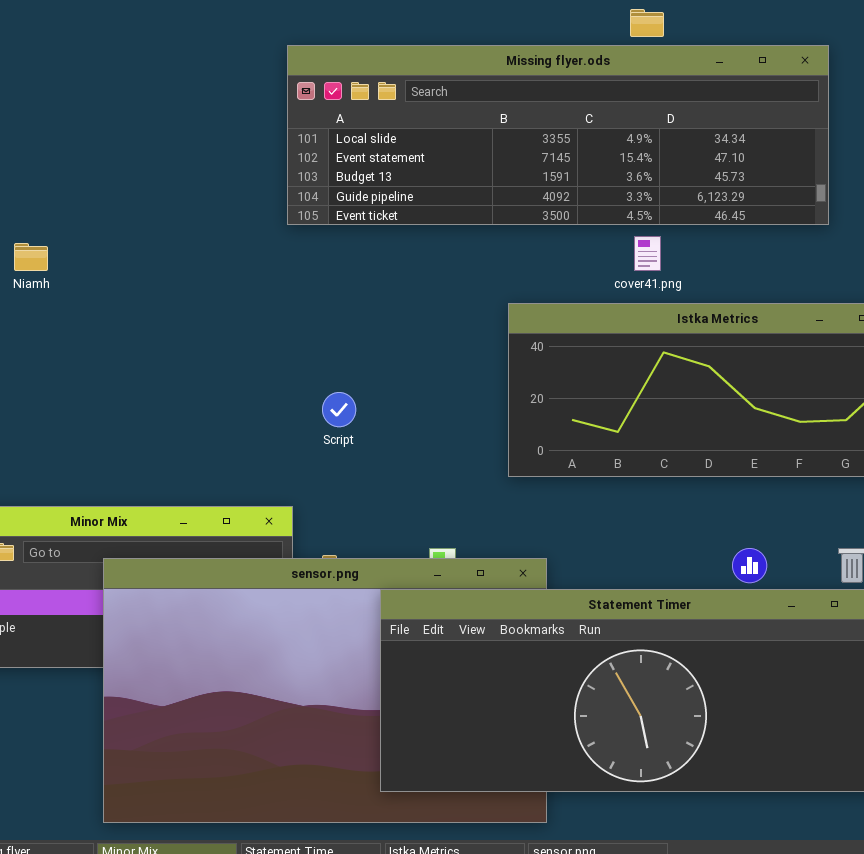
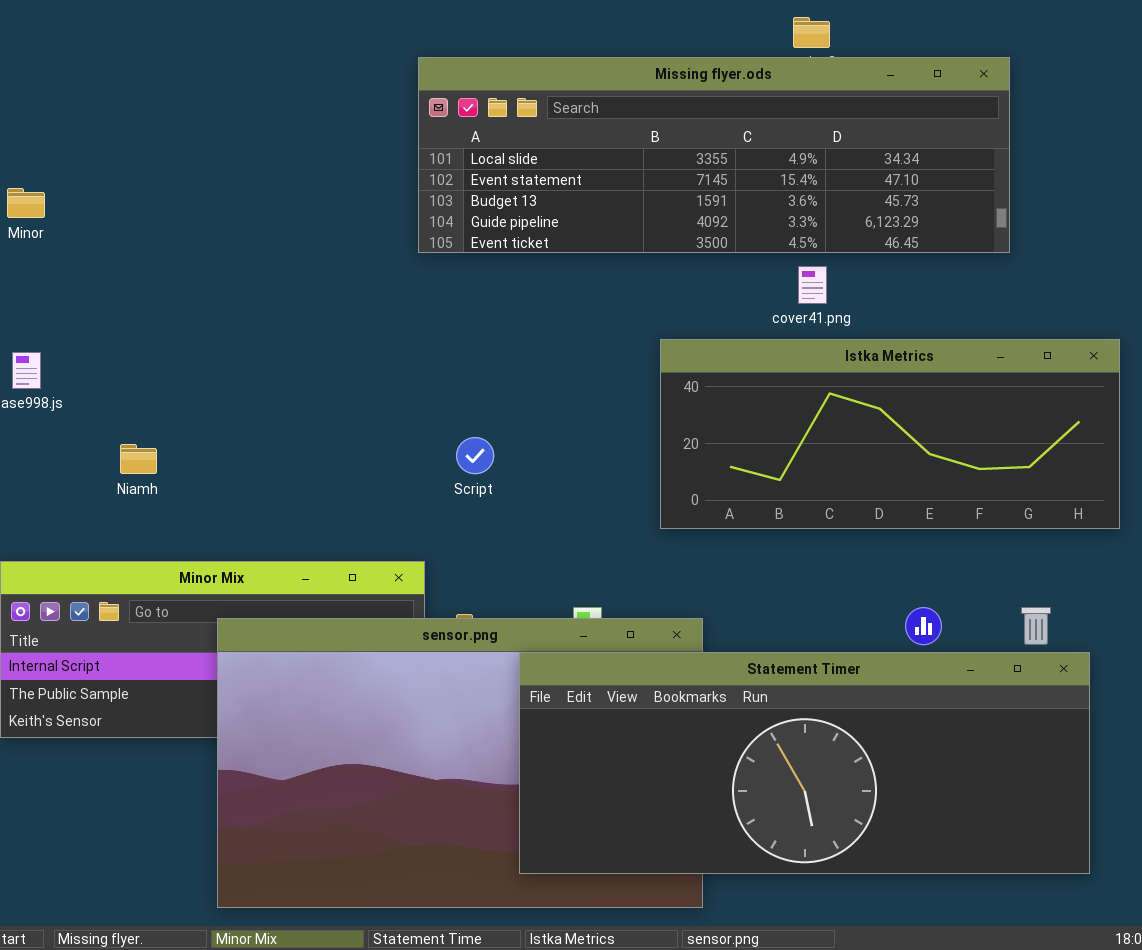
Niamh: [14,243,48,271] -> [120,444,157,474], moved

